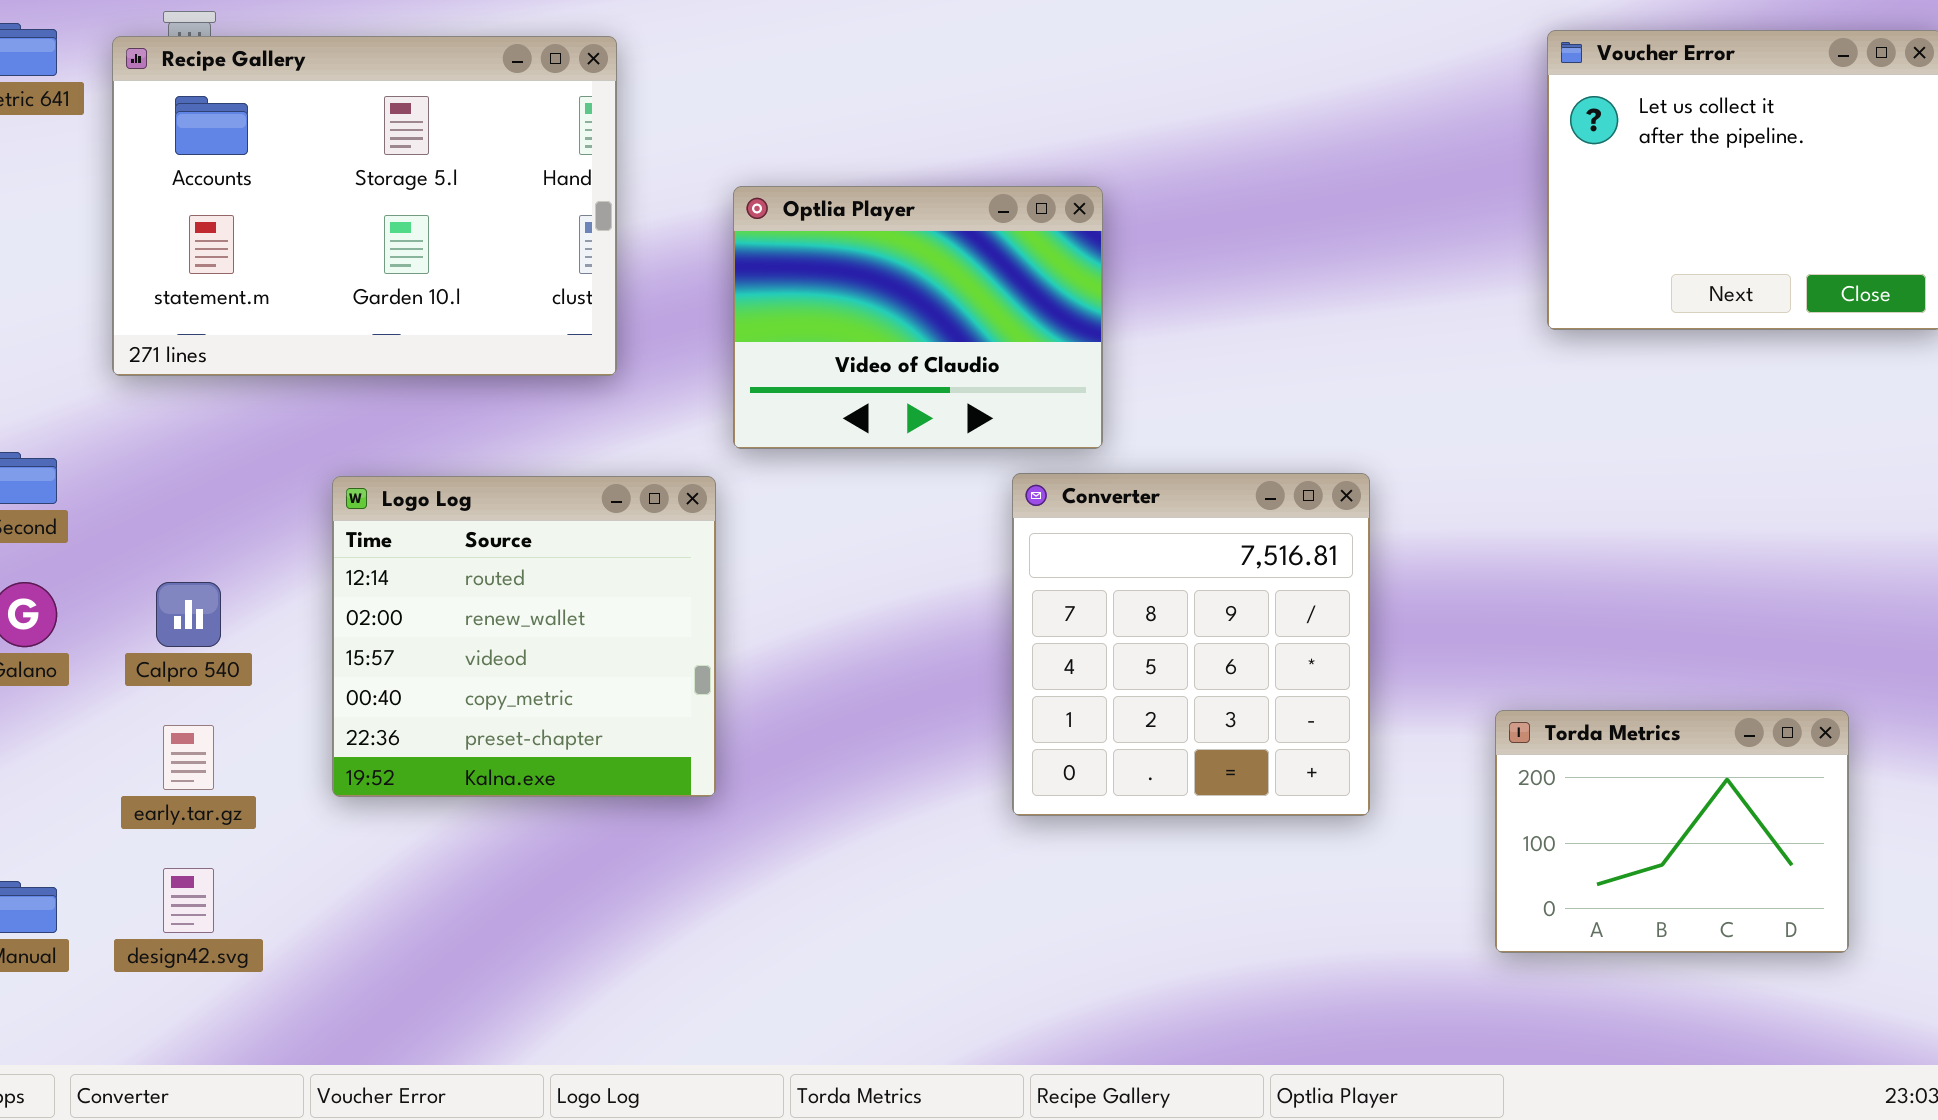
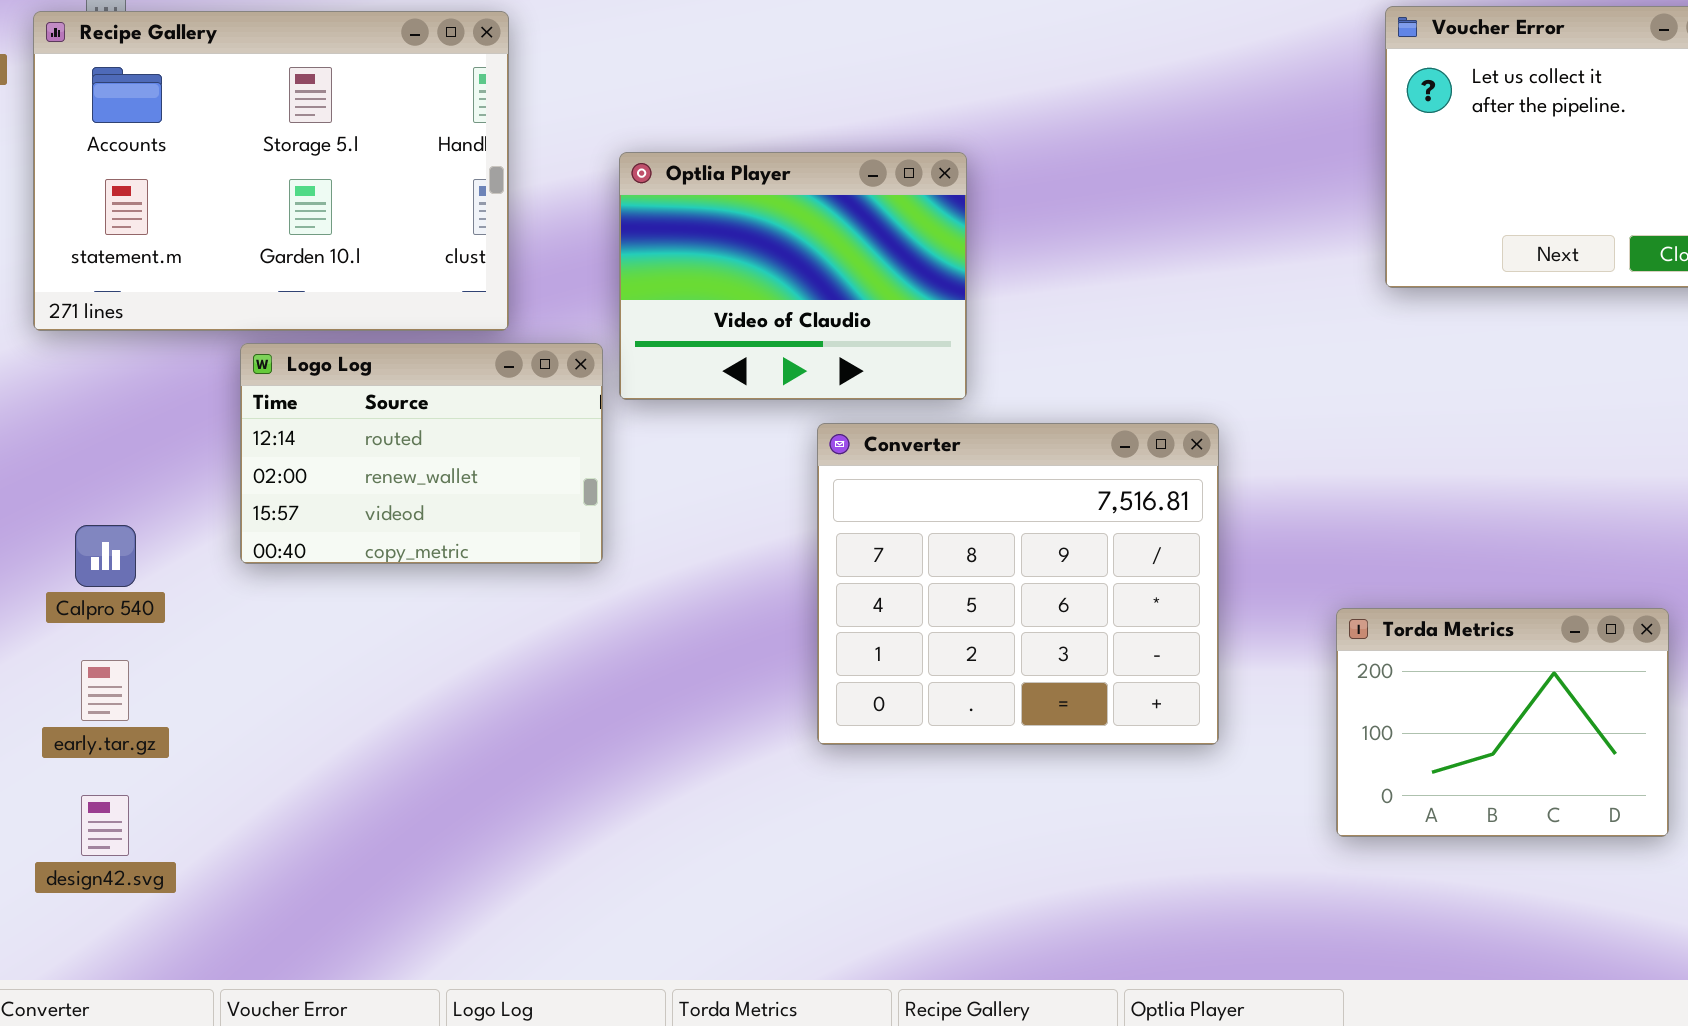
Converter: [1012,473,1370,816] -> [817,423,1219,745], resized
Logo Log: [332,476,716,797] -> [240,343,603,564], moved, resized
Torda Metrics: [1495,710,1849,953] -> [1336,608,1669,837], moved

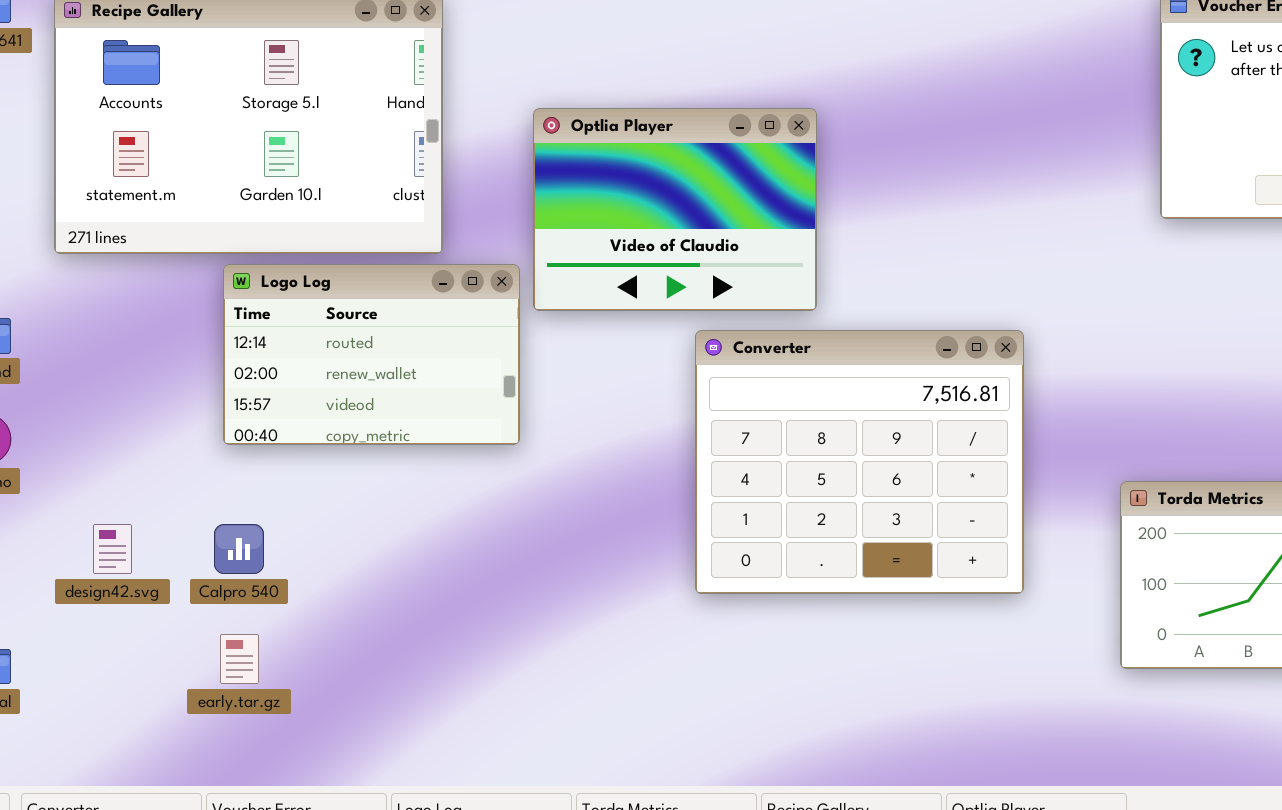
Calpro 540: [75,525,136,587] -> [214,524,264,574], moved
early.tar.gz: [81,660,129,721] -> [220,634,259,684], moved
design42.svg: [81,795,129,856] -> [93,524,132,574], moved

